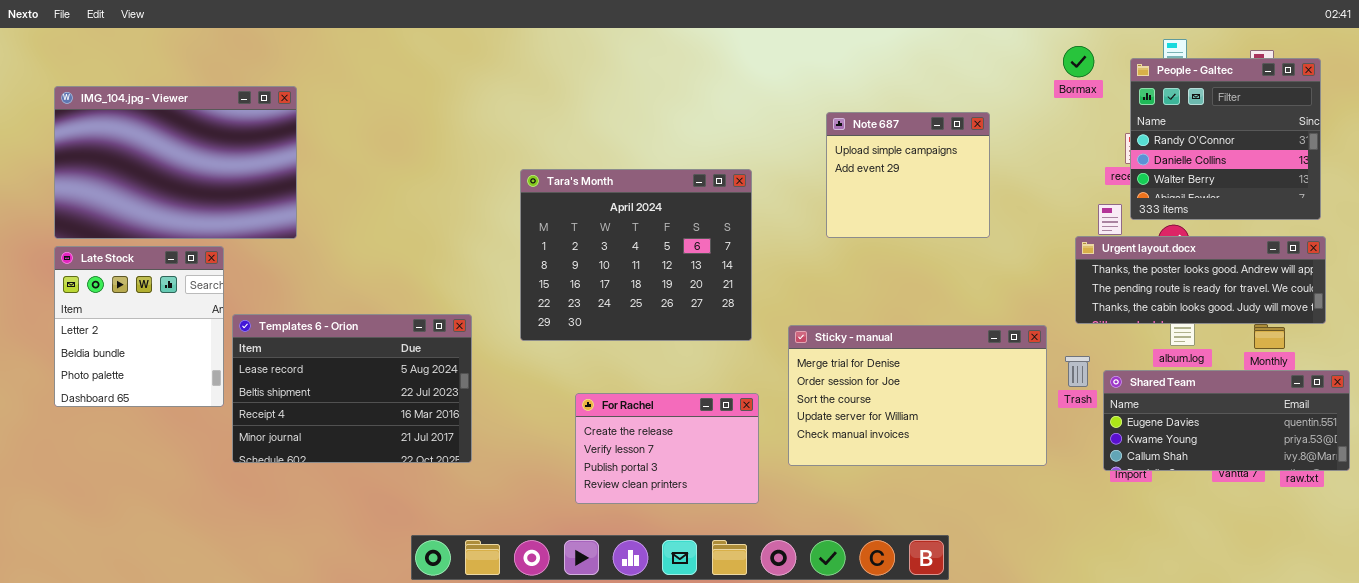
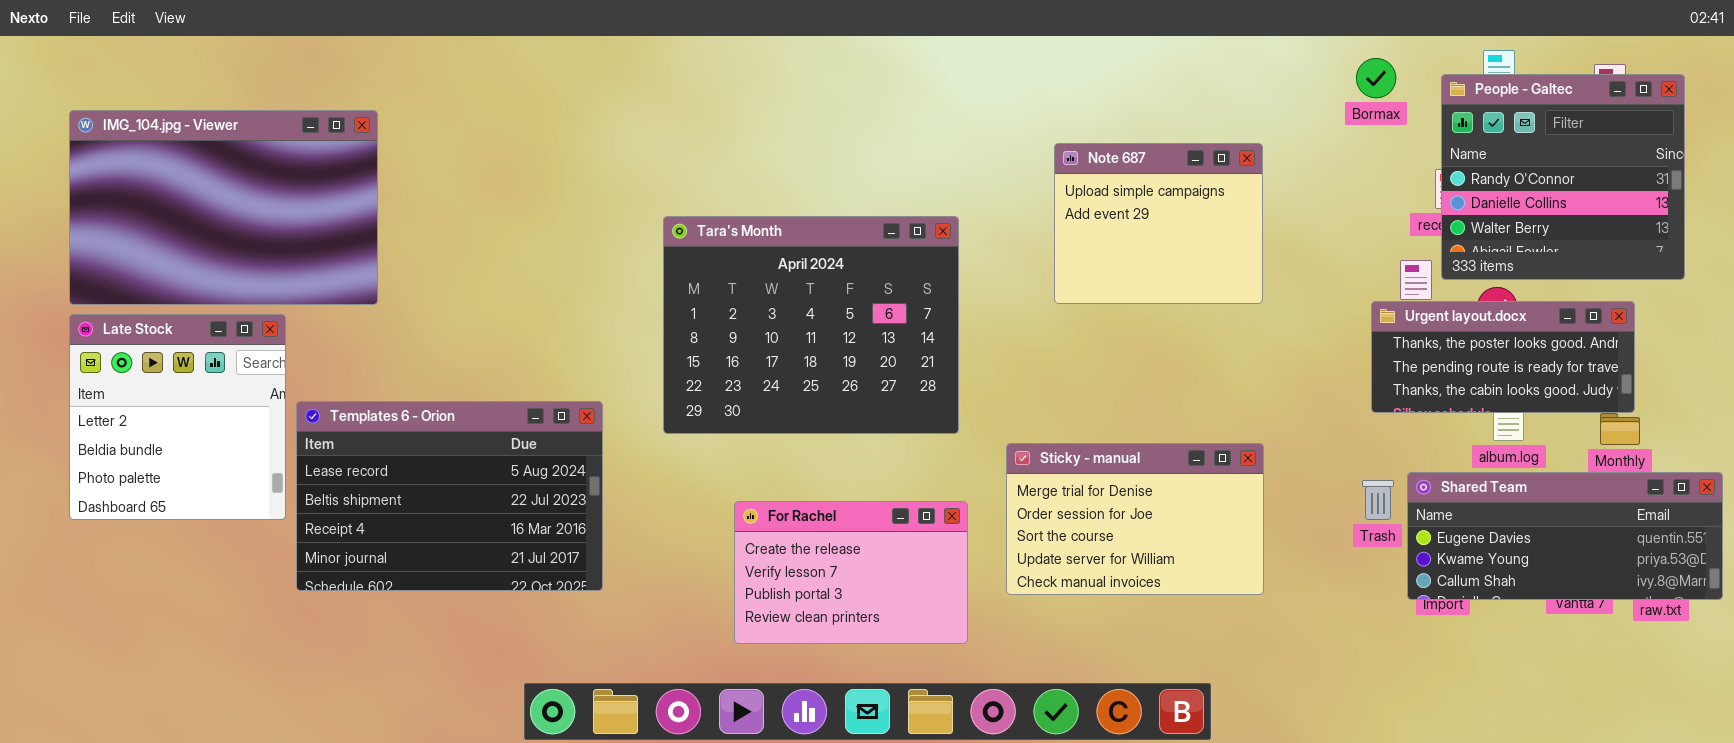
Urgent layout.docx: [1075,236,1326,324] -> [1371,301,1635,413], resized
Sticky - manual: [788,325,1047,466] -> [1006,443,1264,595], resized
Trash: [1065,356,1090,387] -> [1362,480,1394,520], moved

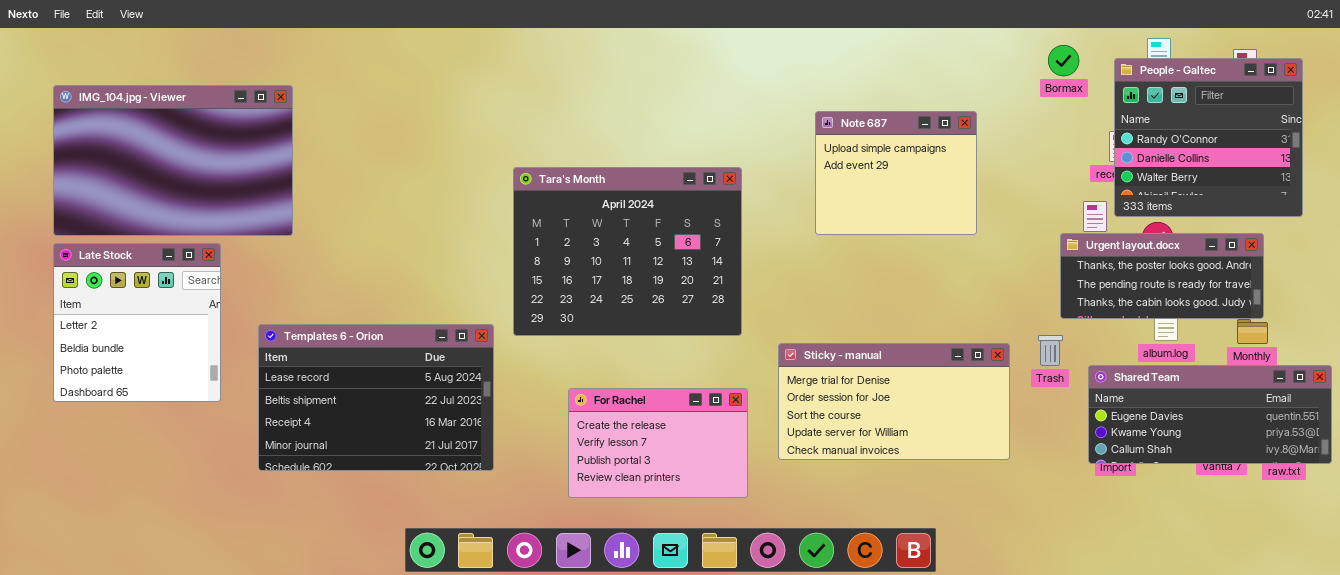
Templates 6 - Orion: [296,401,603,591] -> [258,324,494,471], moved
Sticky - manual: [1006,443,1264,595] -> [778,343,1010,460], resized
Trash: [1362,480,1394,520] -> [1038,335,1063,366], moved

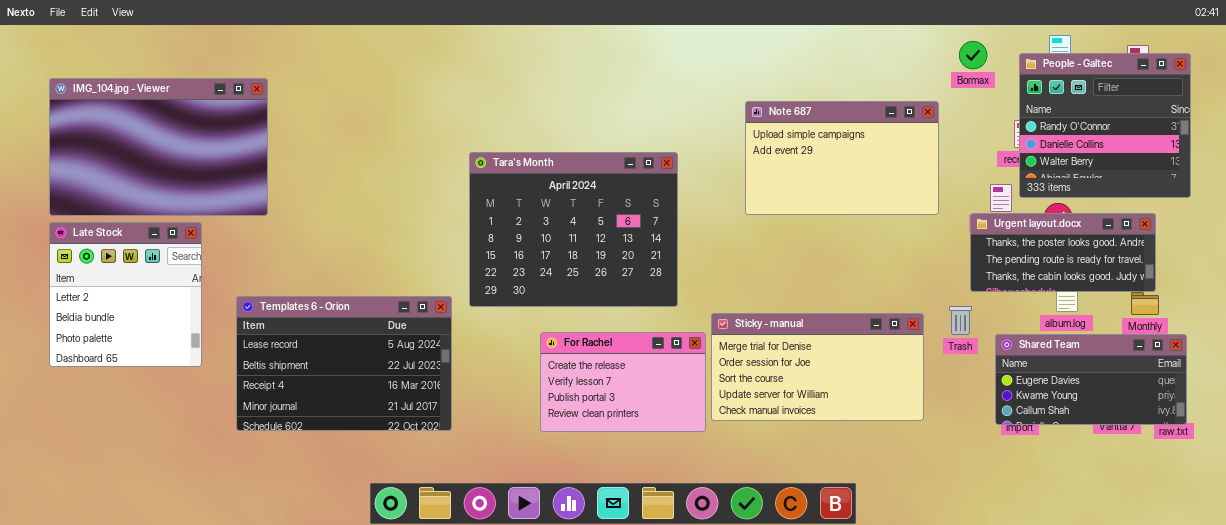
Note 687: [815,111,977,235] -> [745,101,939,215], resized
Shared Team: [1088,365,1332,464] -> [995,334,1187,425], resized
For Rachel: [568,388,748,498] -> [540,332,706,432], moved

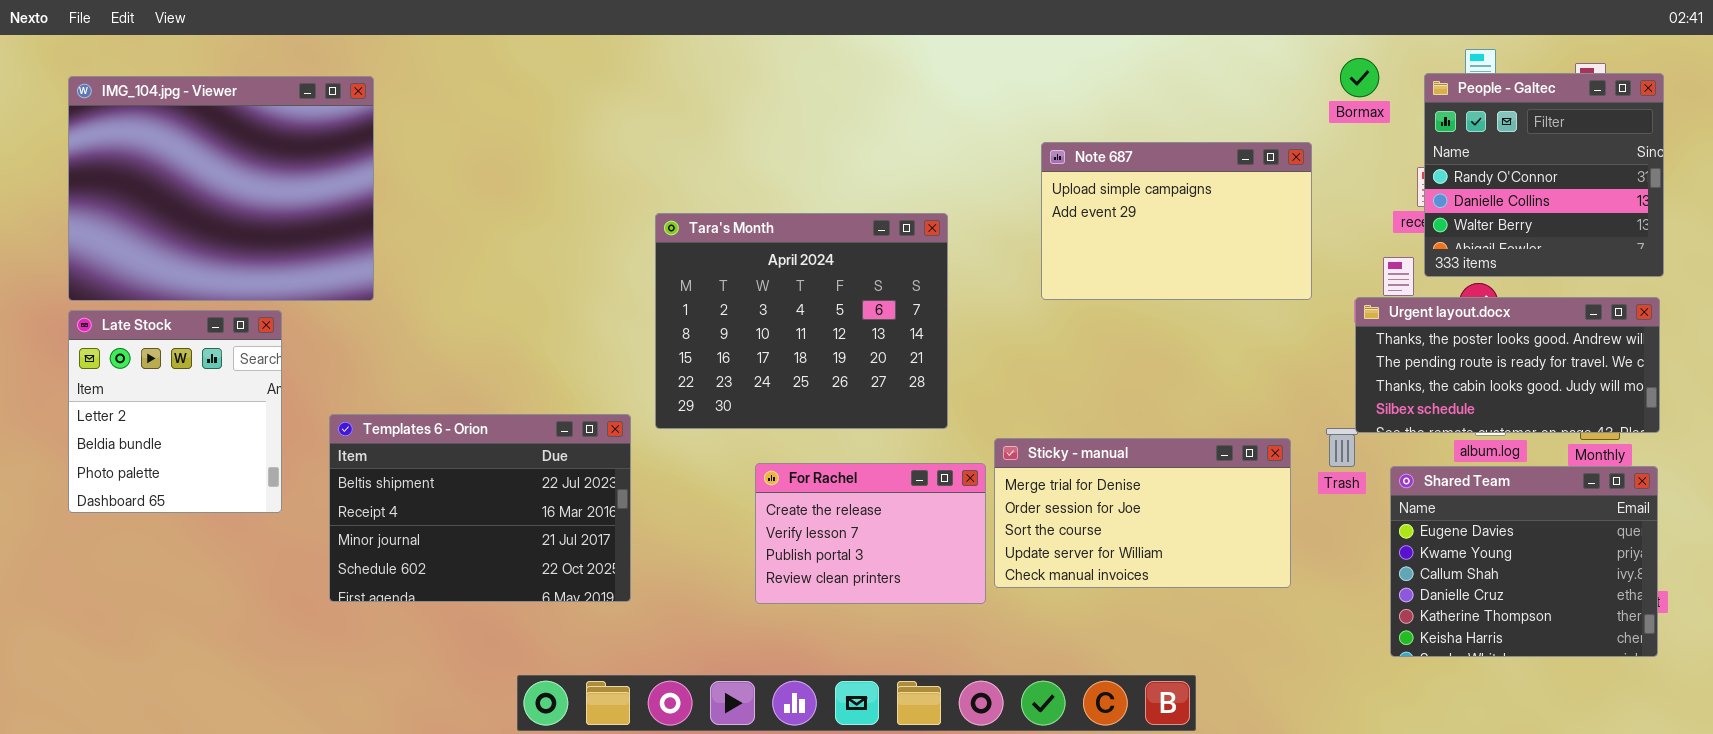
IMG_104.jpg - Viewer: [49,78,268,216] -> [68,76,374,301], resized
Urgent layout.docx: [970,213,1156,292] -> [1355,297,1660,433], resized
Templates 6 - Orion: [236,296,452,431] -> [329,414,631,602], scrolled down 1 row
Shared Team: [995,334,1187,425] -> [1390,466,1658,657], resized

